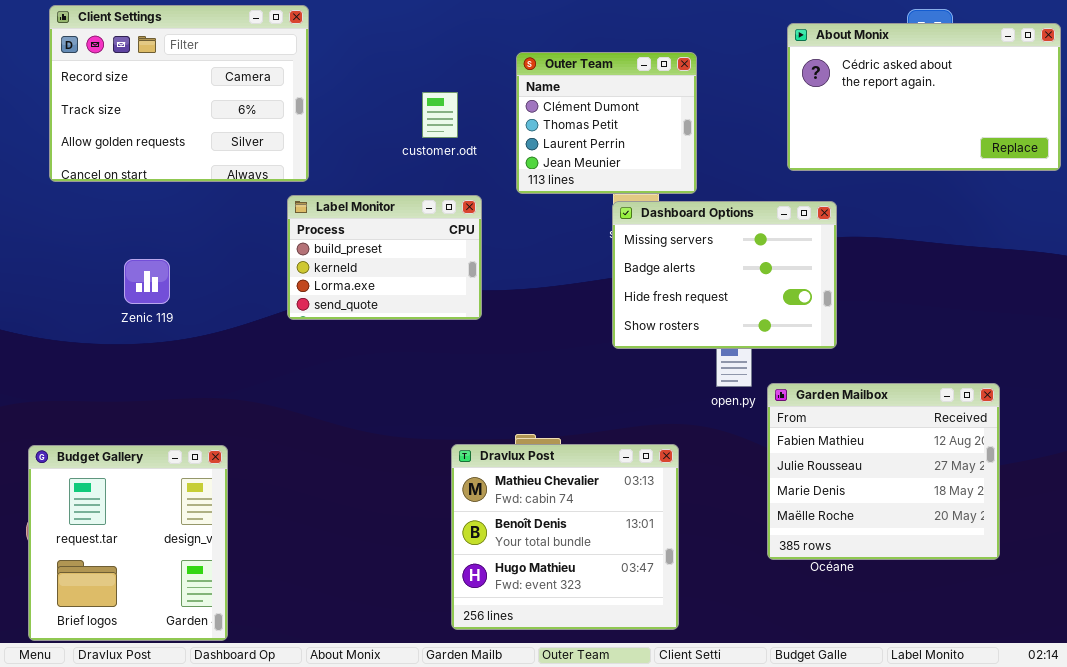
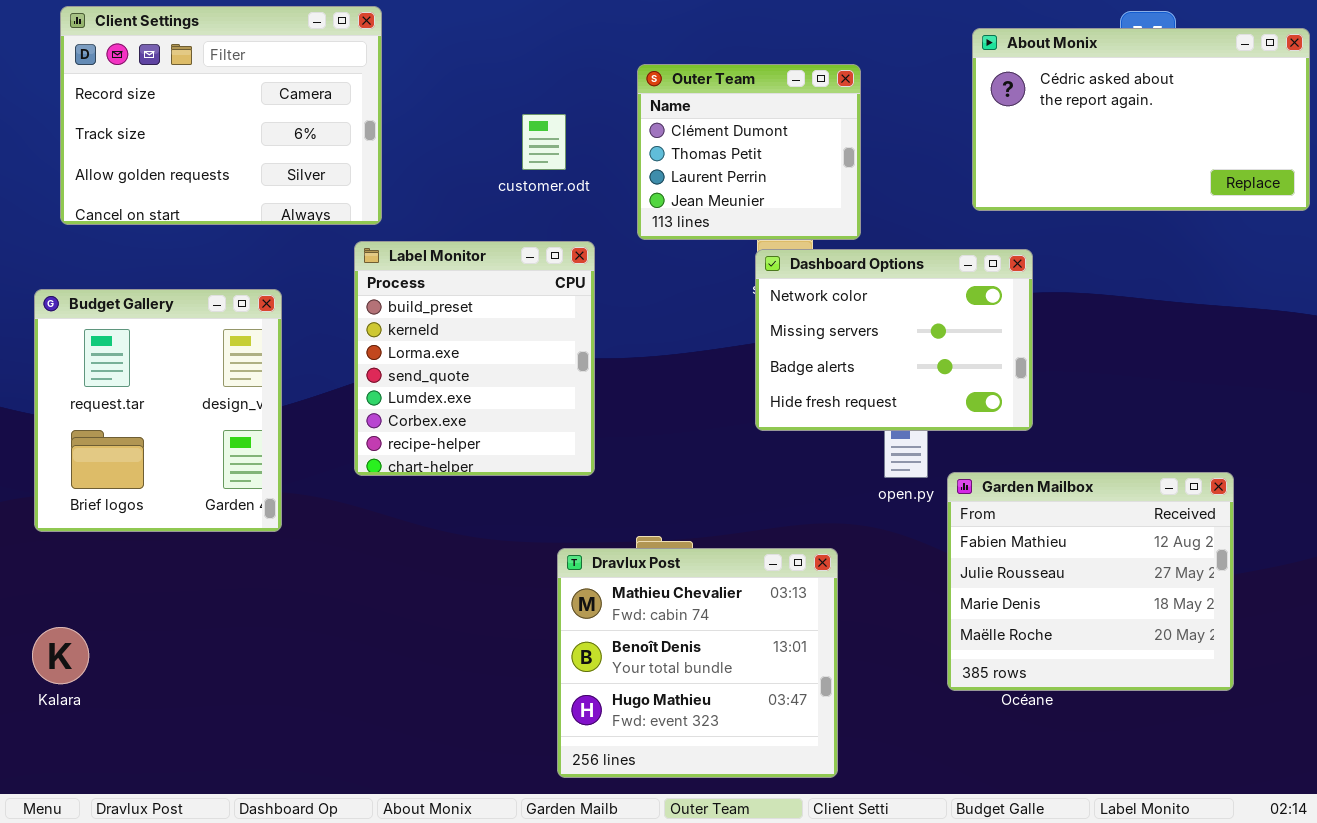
Label Monitor: [287,195,482,320] -> [354,241,595,476], resized
Dashboard Options: [612,201,837,349] -> [755,249,1033,431], scrolled up 1 row
Budget Gallery: [28,445,228,641] -> [34,289,282,532], moved

